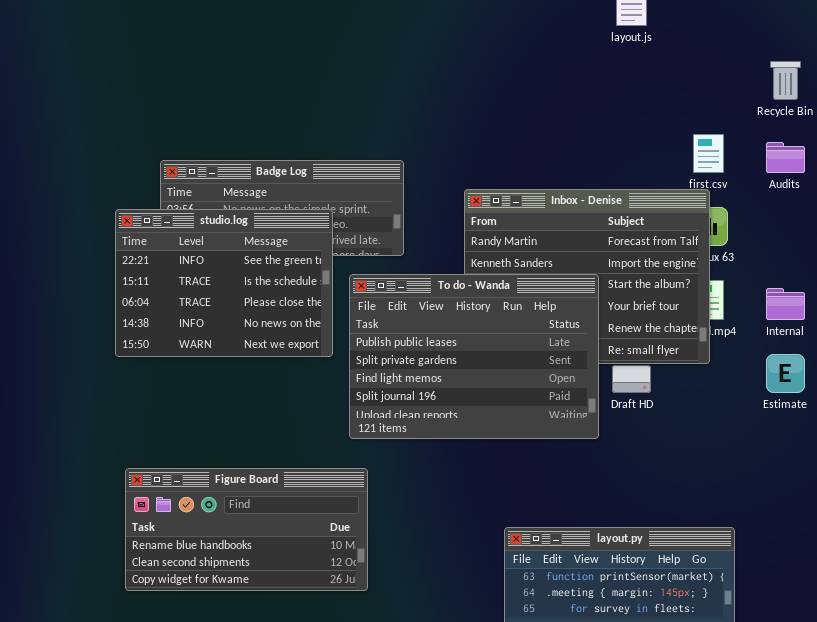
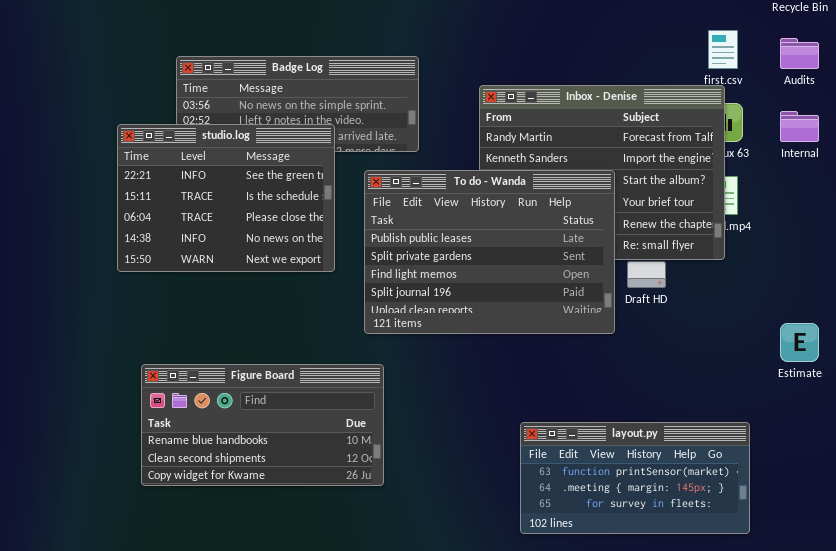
studio.log: [115,209,333,357] -> [117,124,335,272], moved
Internal: [766,288,805,320] -> [780,111,819,142], moved
Estimate: [766,354,805,393] -> [780,323,819,362], moved

